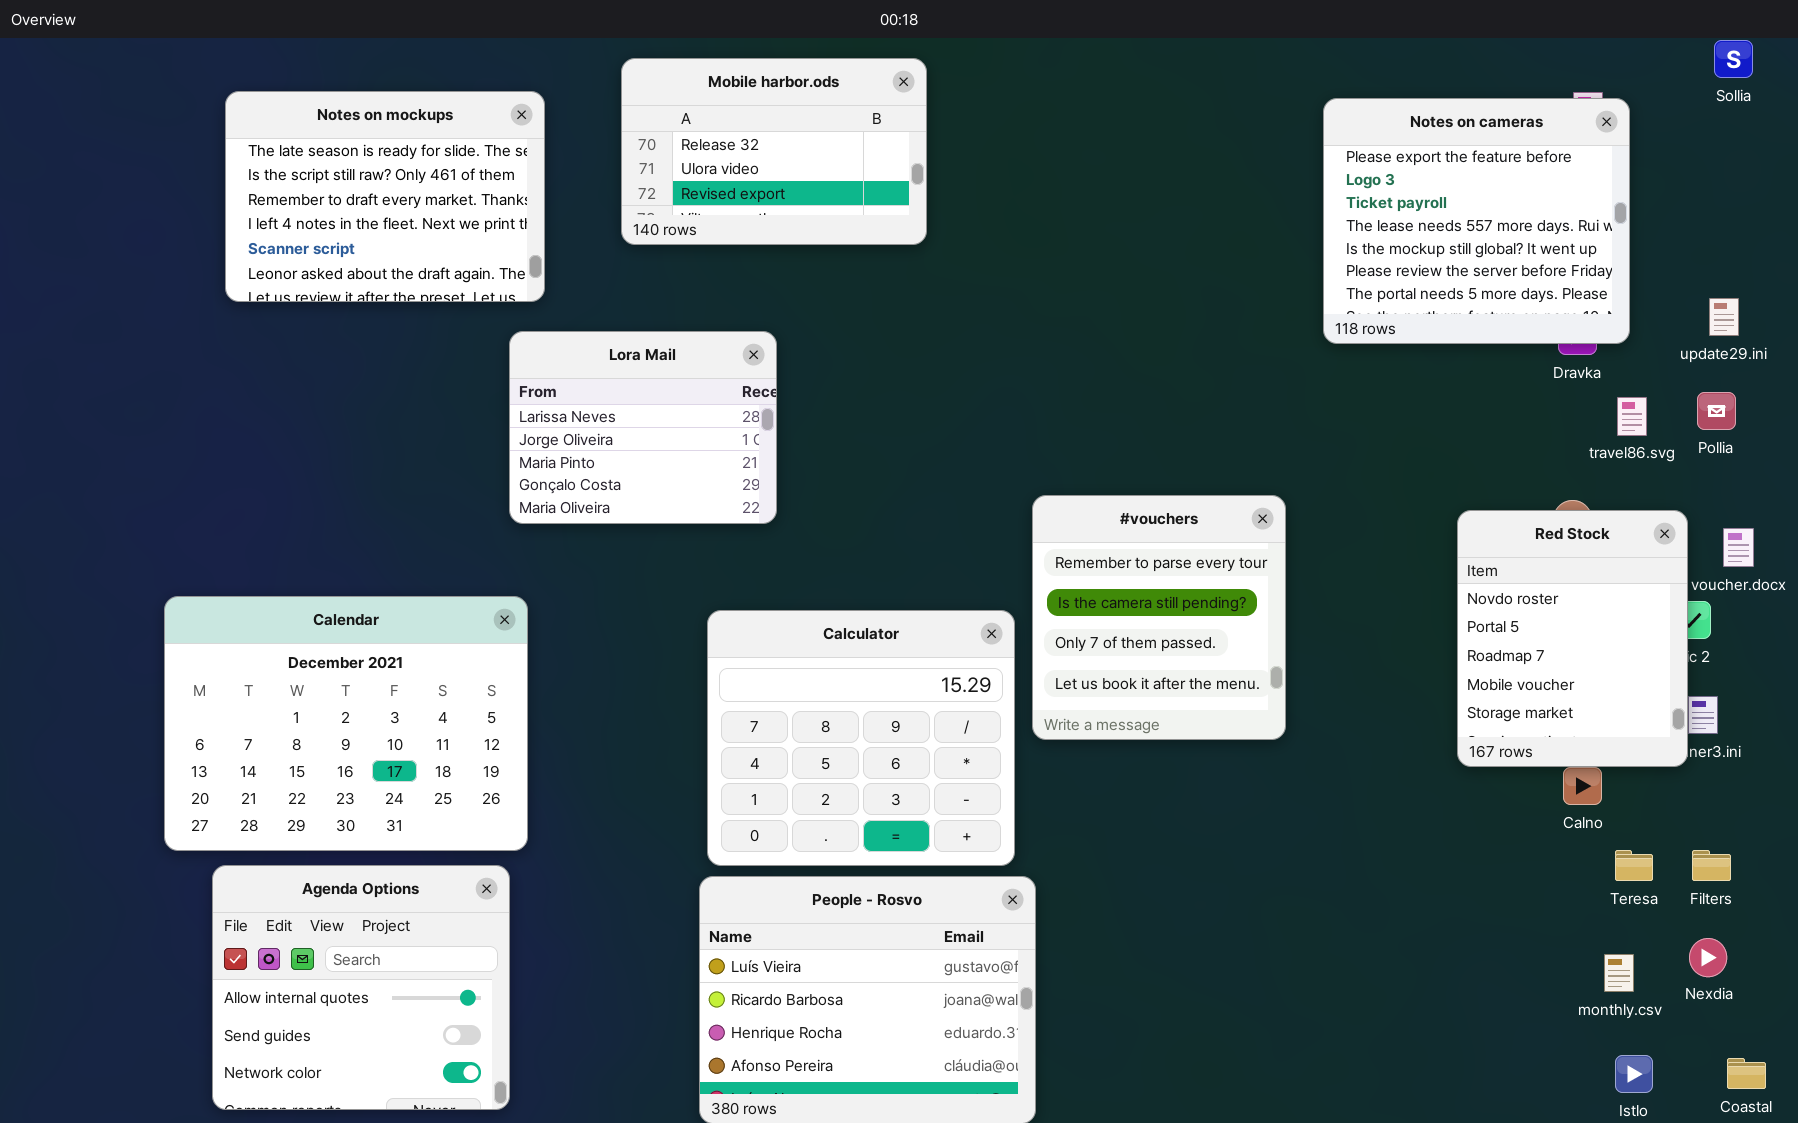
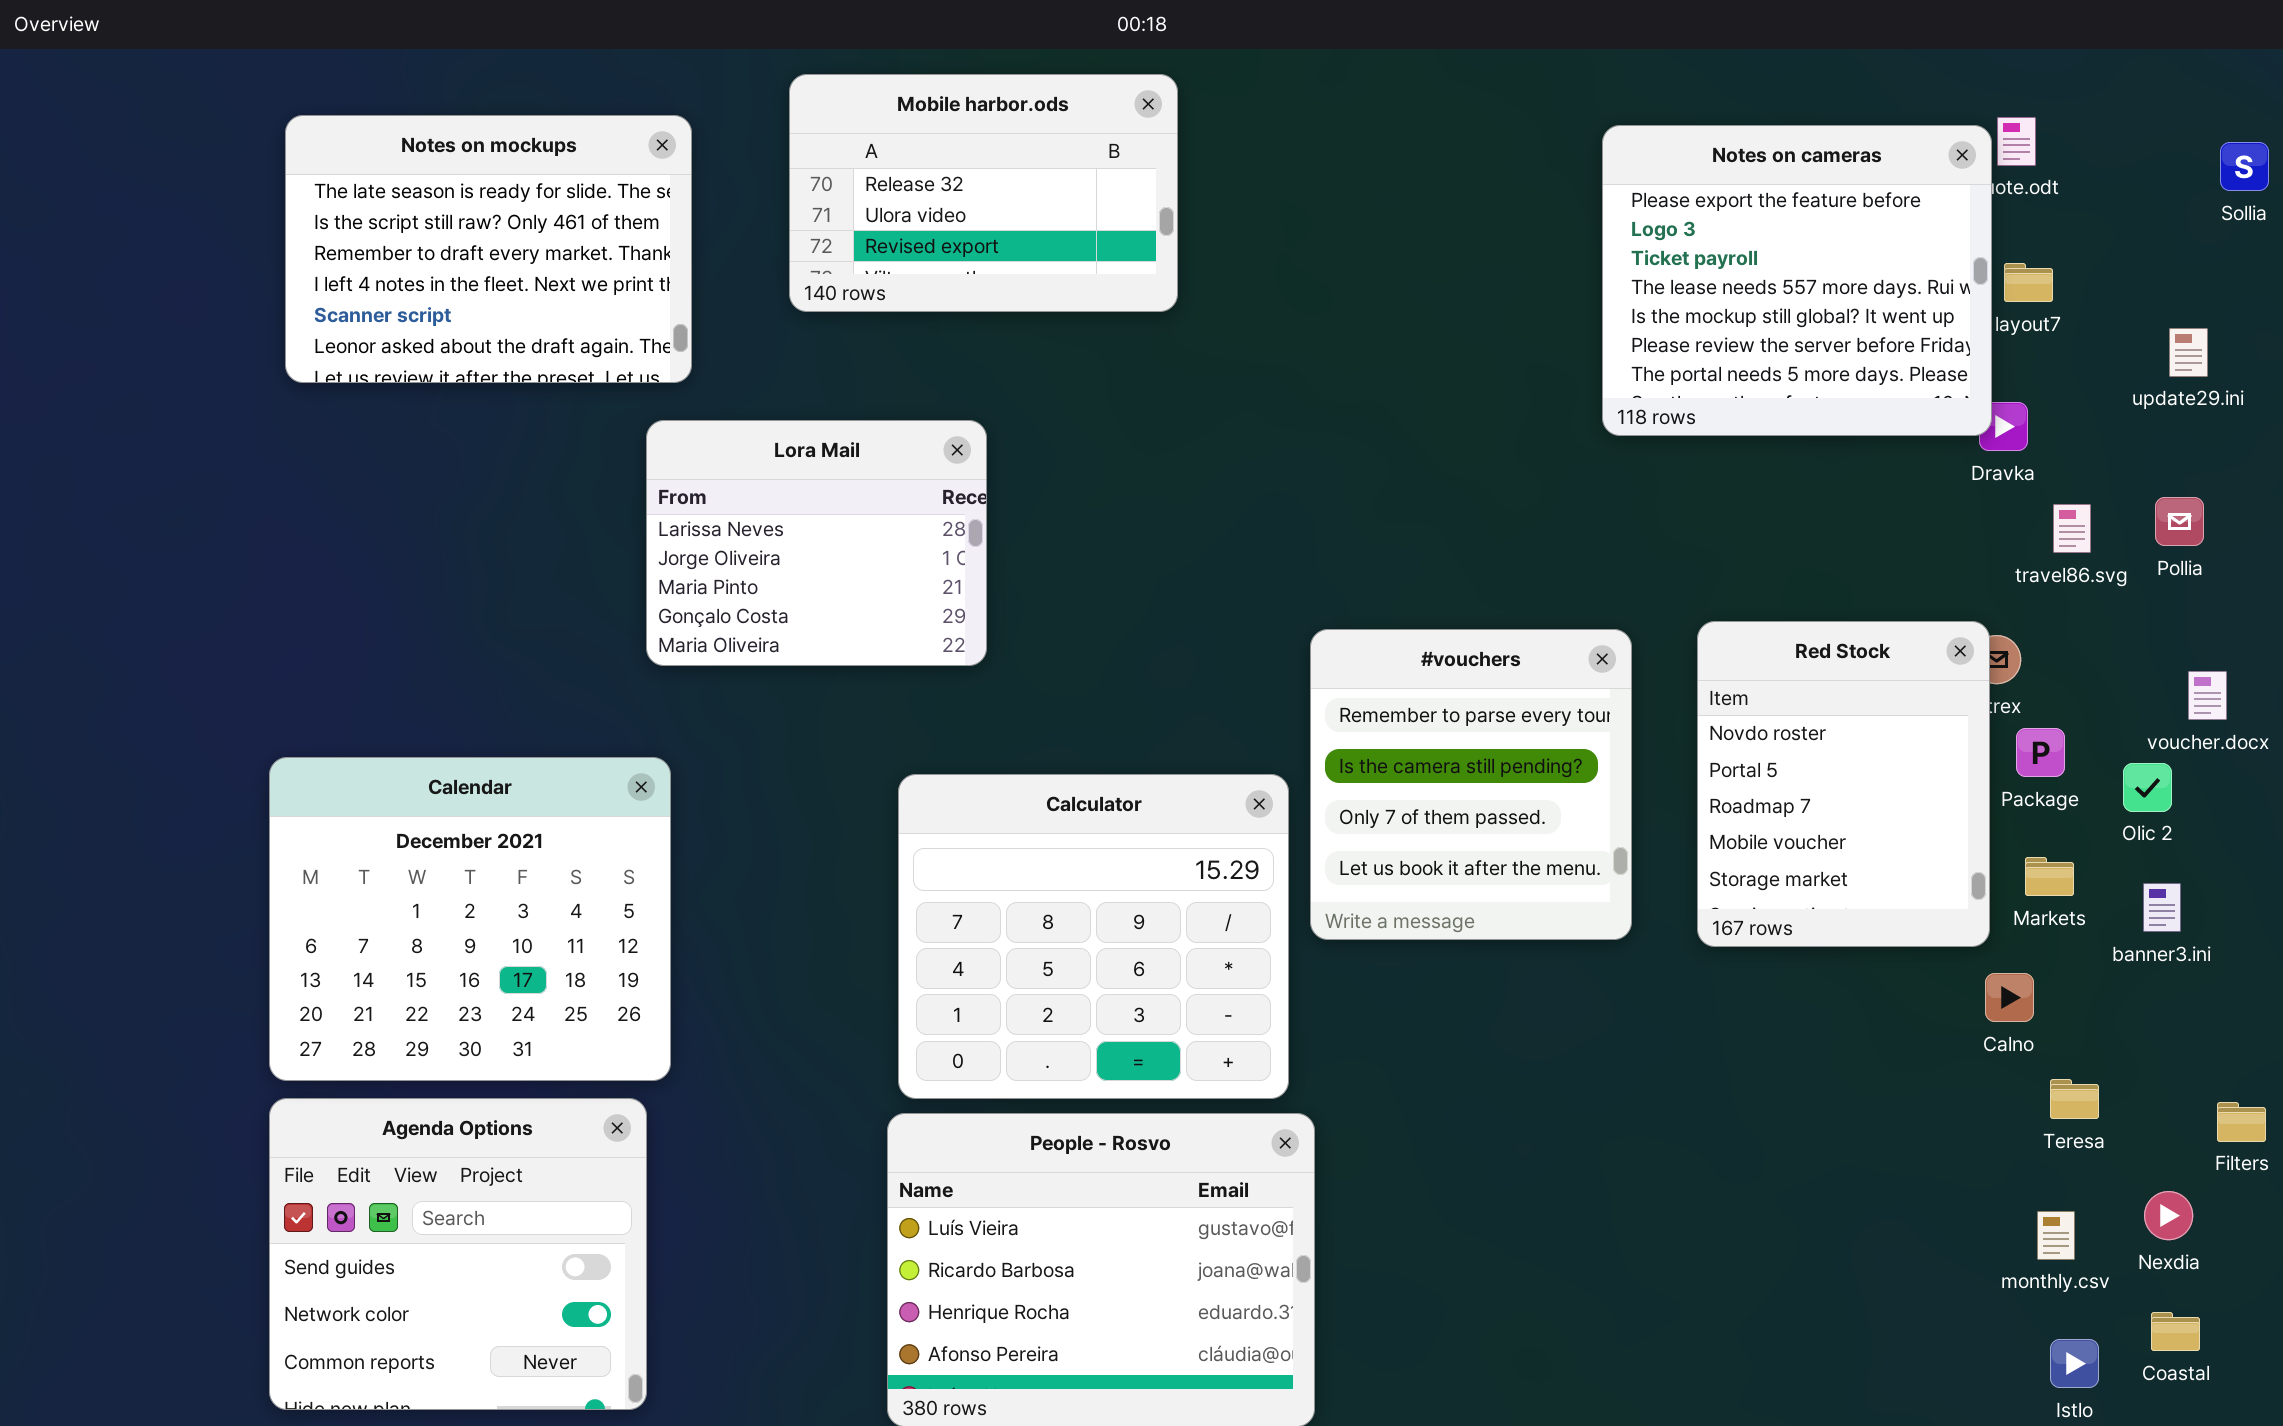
Sollia: [1714,40,1753,78] -> [2220,142,2269,191], moved
Notes on cameras: [1323,98,1630,344] -> [1602,125,1992,436], moved
update29.ini: [1709,298,1739,336] -> [2169,328,2208,377], moved
Red Stock: [1457,510,1688,767] -> [1697,621,1990,947], moved
Calendar: [164,596,528,851] -> [269,757,671,1081], resized
Filters: [1692,850,1731,881] -> [2217,1102,2266,1142], moved
Agenda Options: [212,865,510,1110] -> [269,1098,647,1410], scrolled down 1 row
Coastal: [1727,1058,1766,1089] -> [2151,1312,2200,1351], moved

